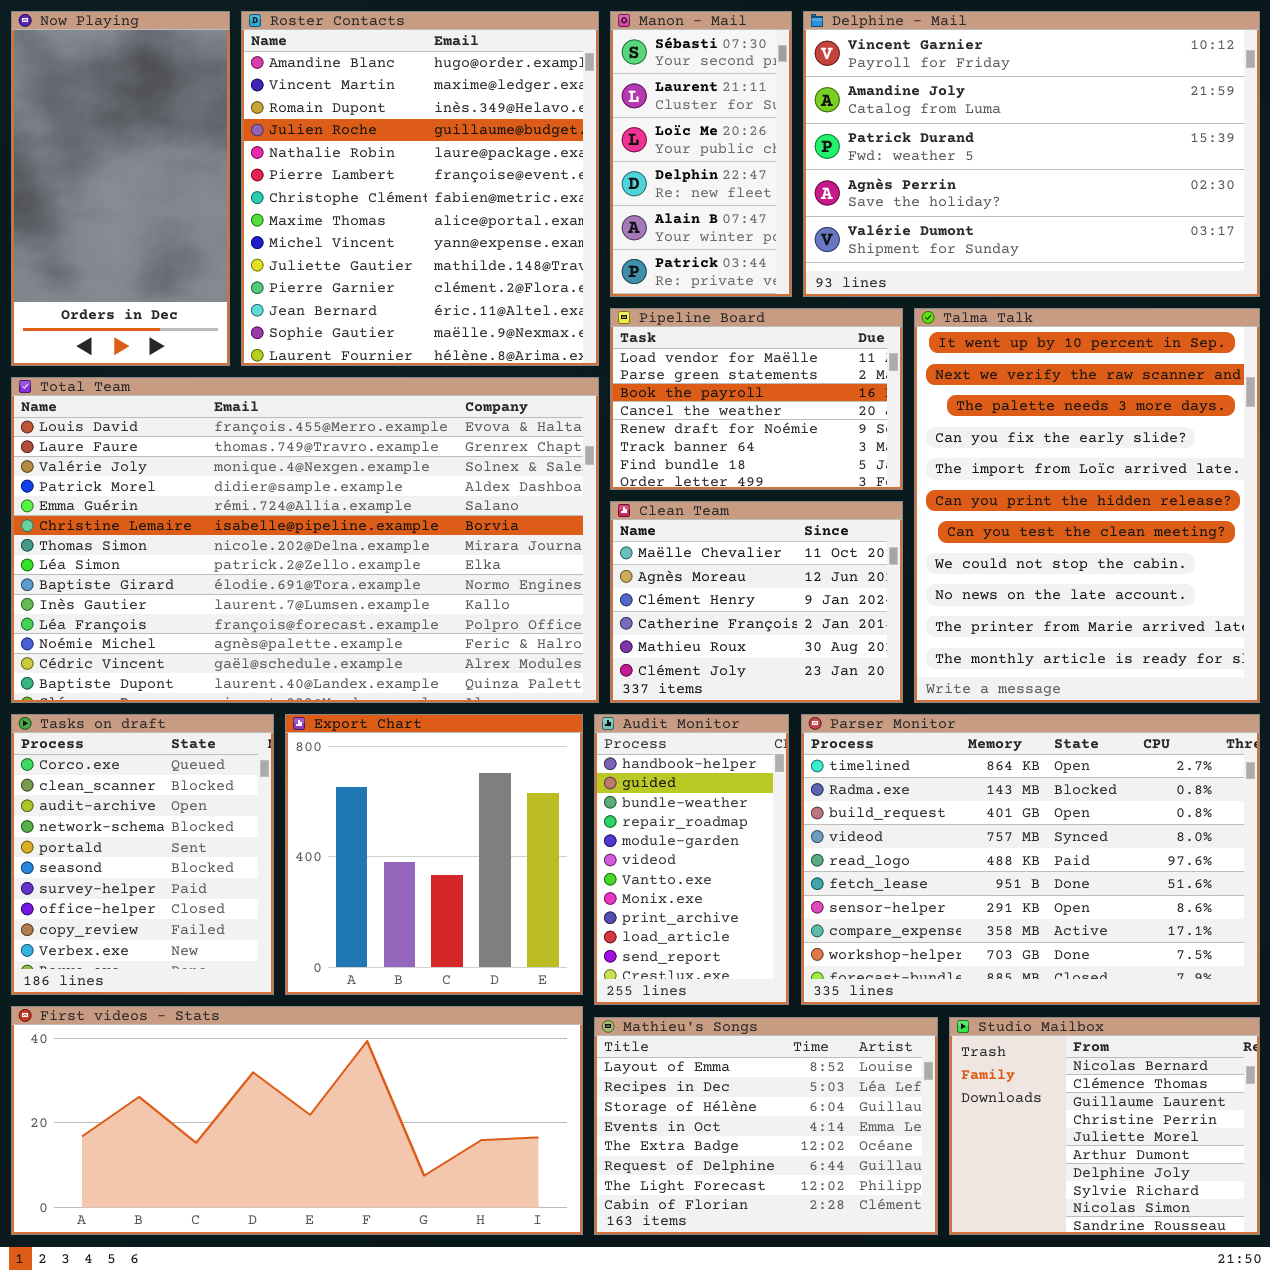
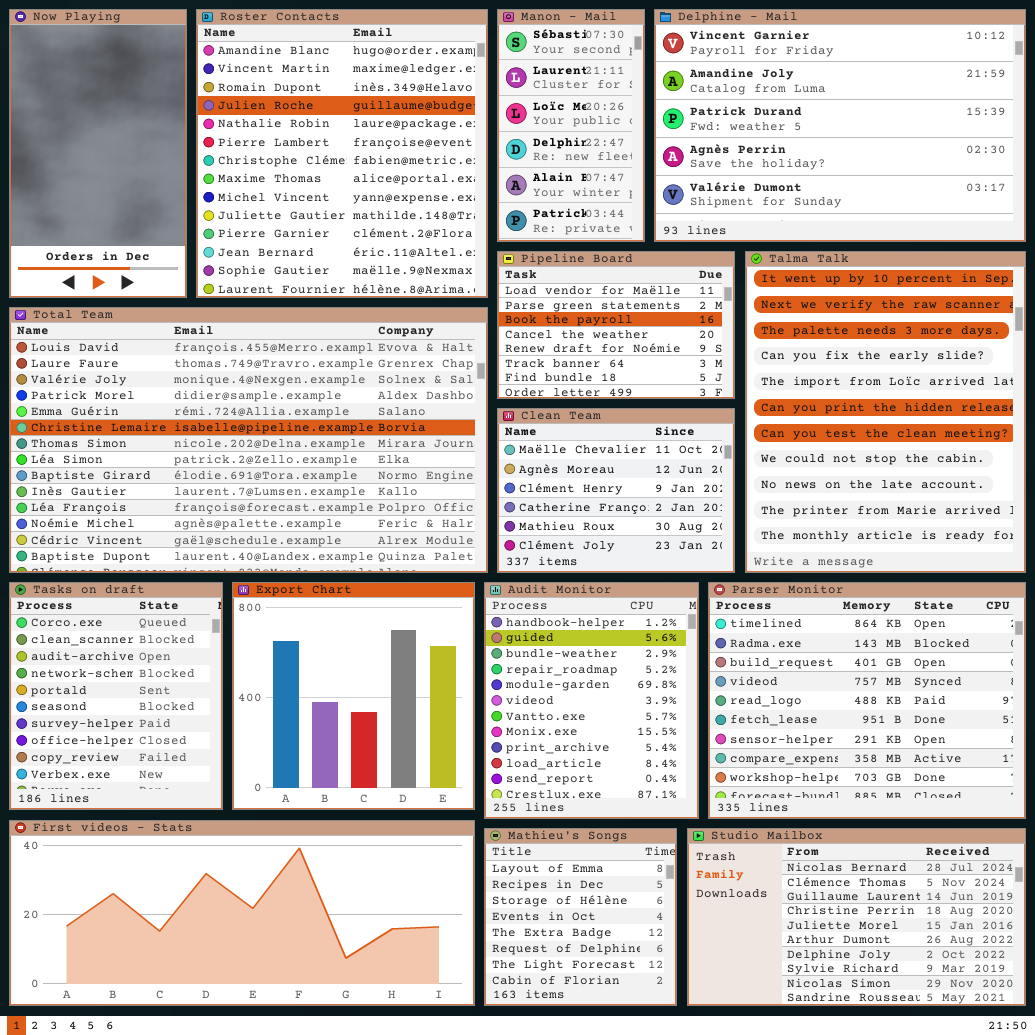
Audit Monitor: [594,714,789,1005] -> [484,582,699,819], resized
Parser Monitor: [801,714,1260,1005] -> [708,582,1026,819], resized
Mathieu's Songs: [594,1017,938,1235] -> [484,828,677,1006], resized
Studio Mailbox: [949,1017,1260,1235] -> [687,828,1026,1006], resized

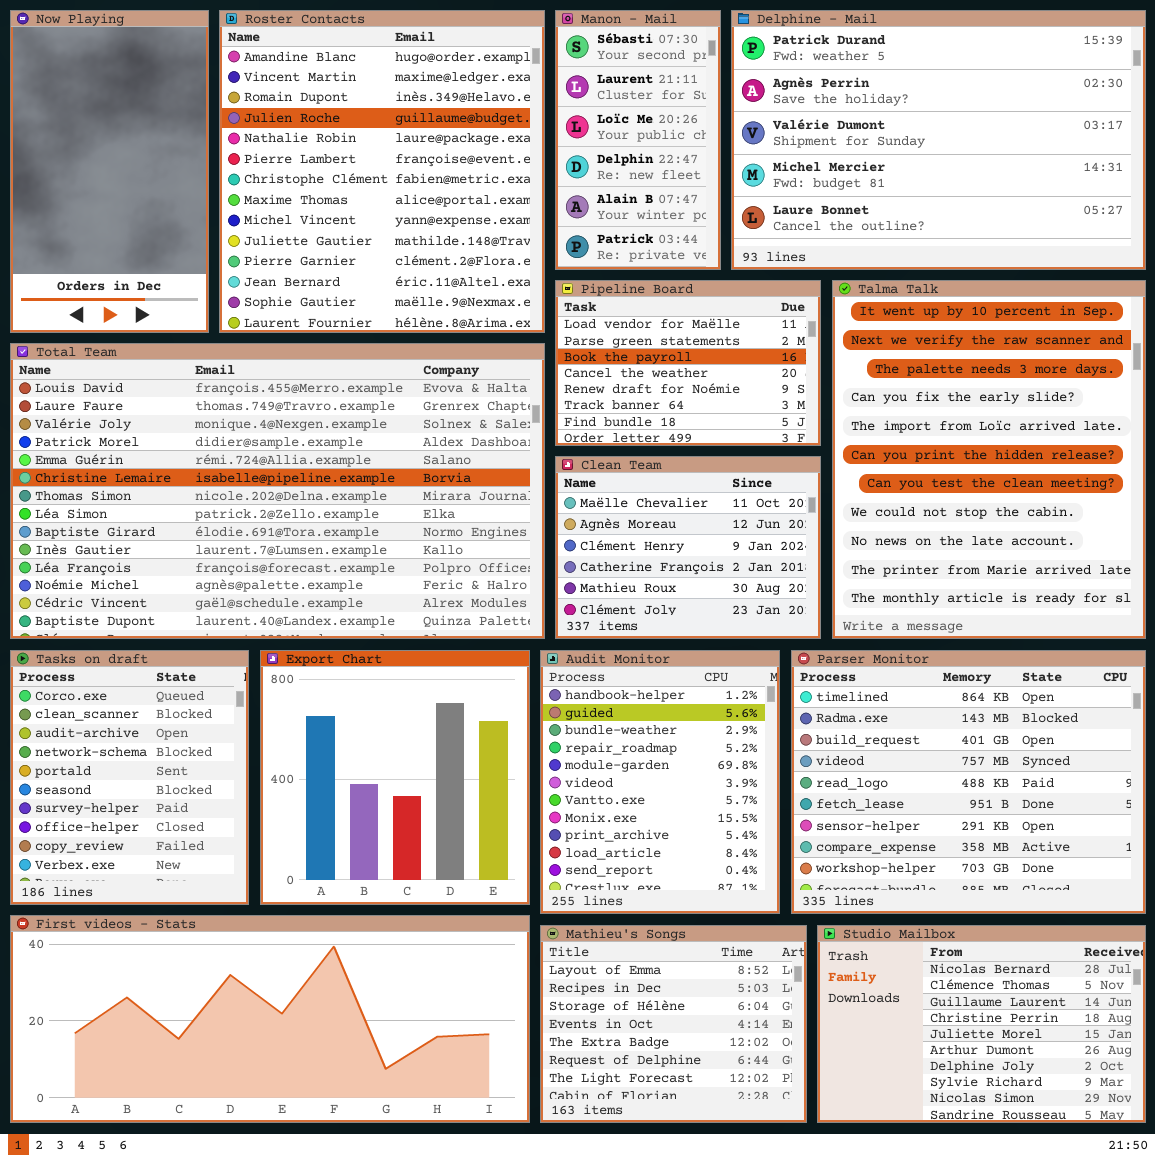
Delphine - Mail: [654,9,1026,242] -> [731,10,1146,270], scrolled down 2 rows
Mathieu's Songs: [484,828,677,1006] -> [540,925,807,1123], resized
Studio Mailbox: [687,828,1026,1006] -> [817,925,1146,1123], resized

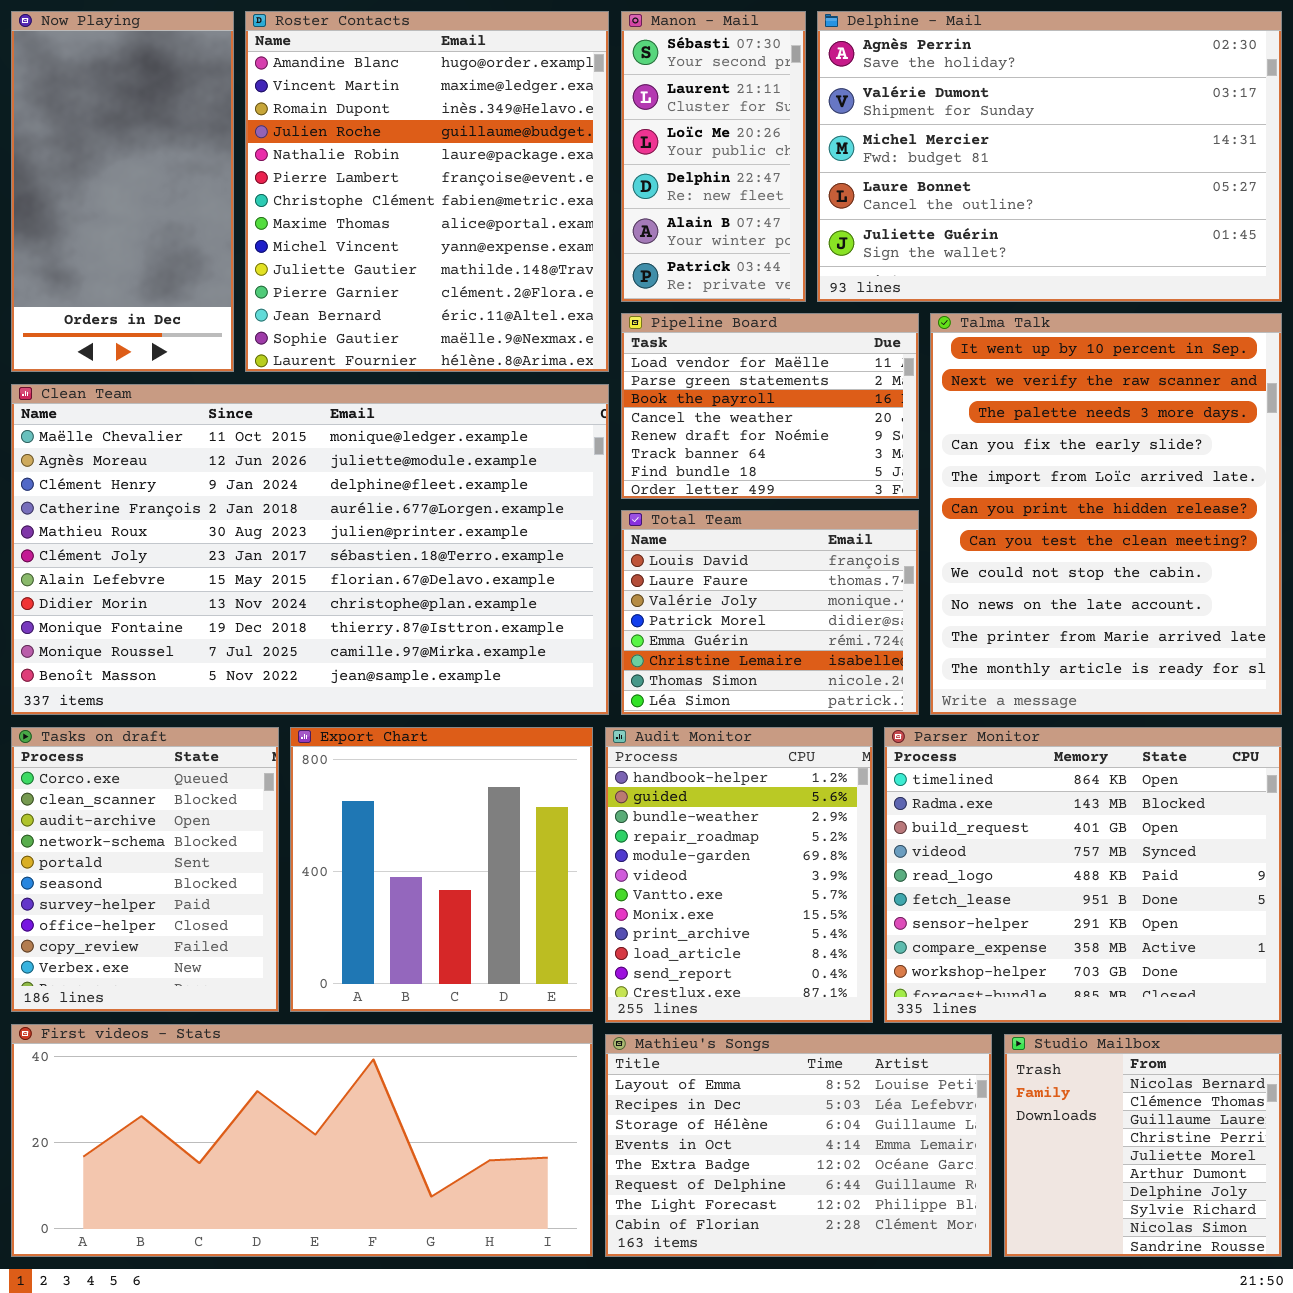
Delphine - Mail: [731,10,1146,270] -> [817,11,1282,302], scrolled down 1 row
Total Team: [10,343,545,639] -> [621,510,919,715], moved, resized
Clean Team: [555,456,821,639] -> [11,384,609,715], moved, resized
Mathieu's Songs: [540,925,807,1123] -> [605,1034,992,1257], resized
Studio Mailbox: [817,925,1146,1123] -> [1004,1034,1282,1257], resized

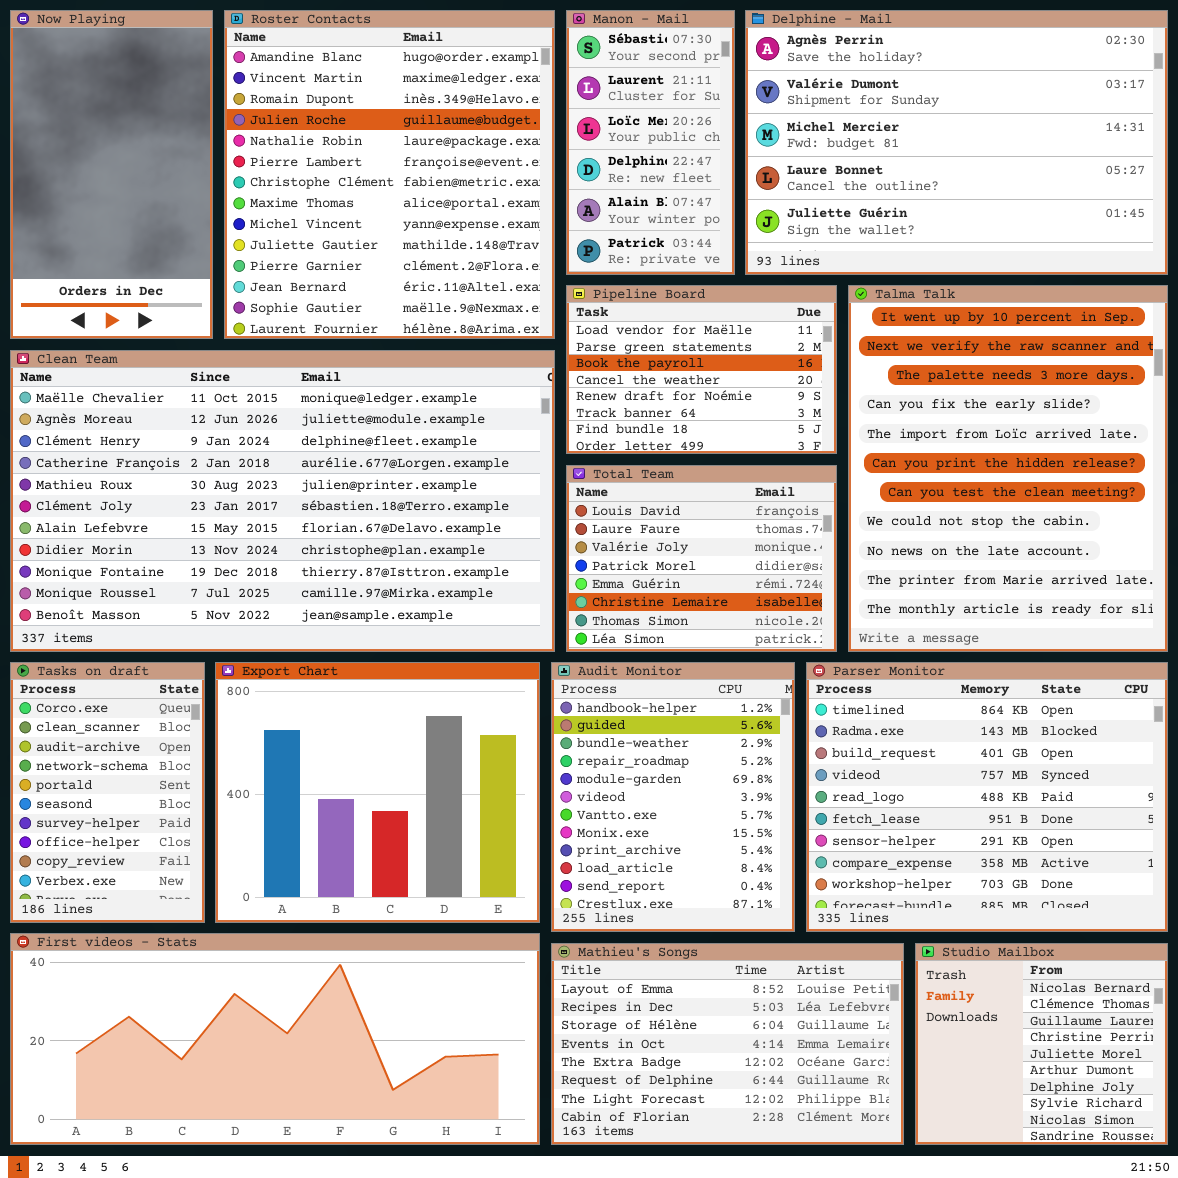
Tasks on draft: [11,727,279,1012] -> [10,662,205,923], resized
Export Chart: [290,727,593,1012] -> [215,662,540,923], resized

